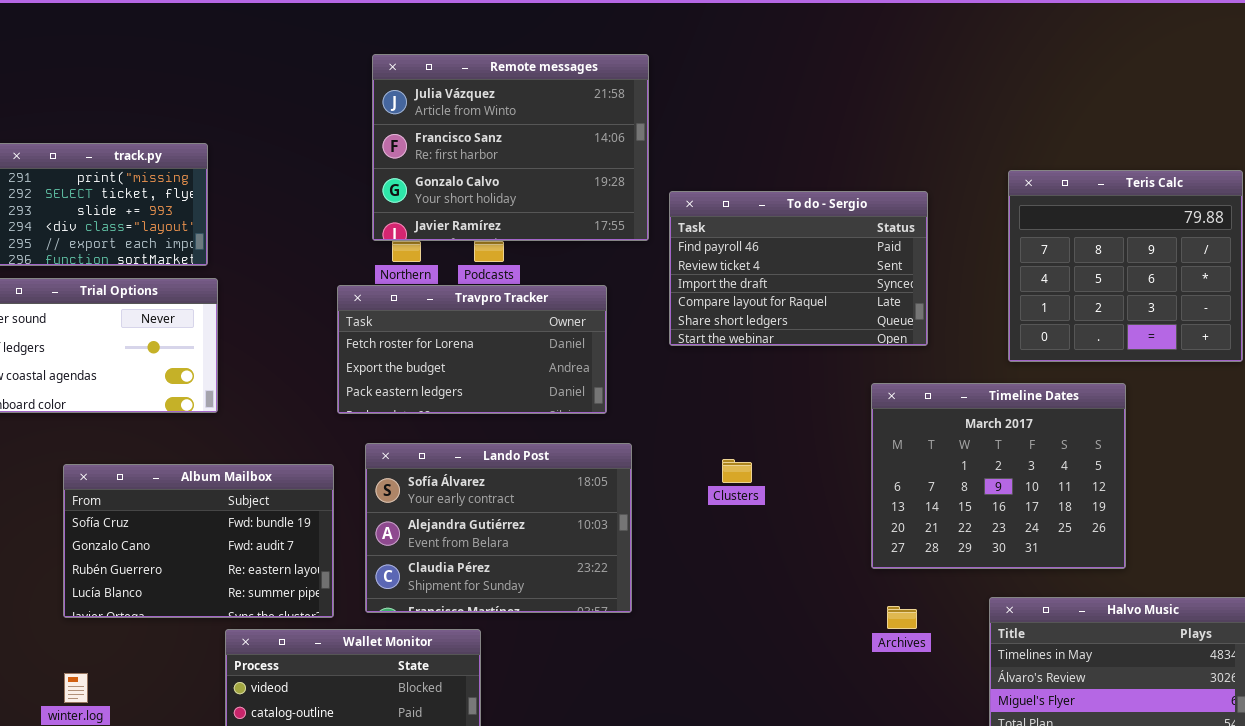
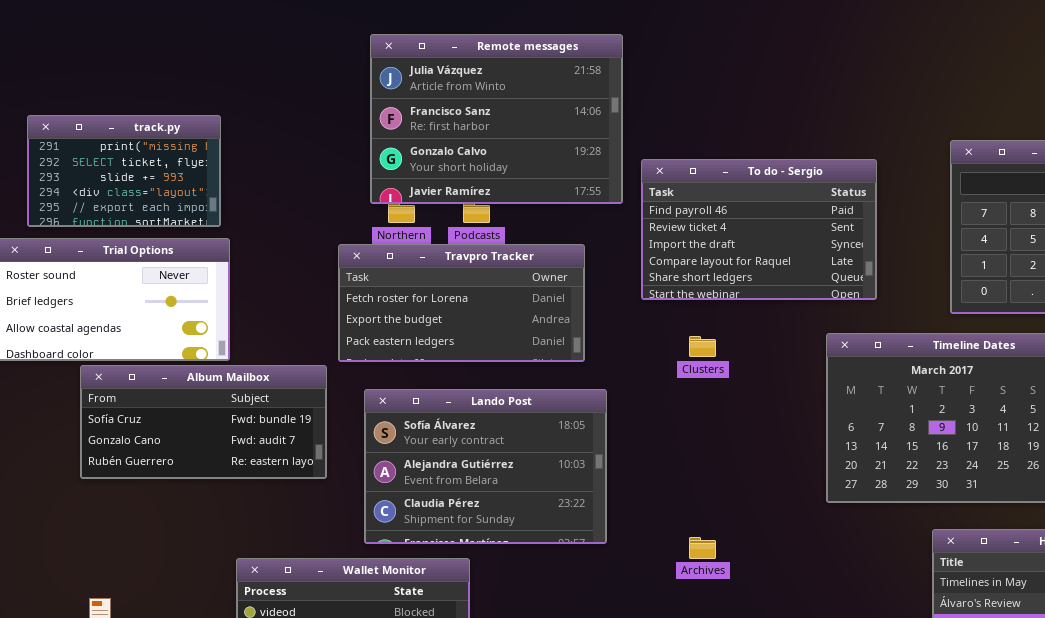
Clusters: [722,459,752,483] -> [689,336,716,357], moved
Album Mailbox: [63,464,334,618] -> [80,365,327,479], moved, resized
Archives: [887,606,917,629] -> [689,537,716,559], moved

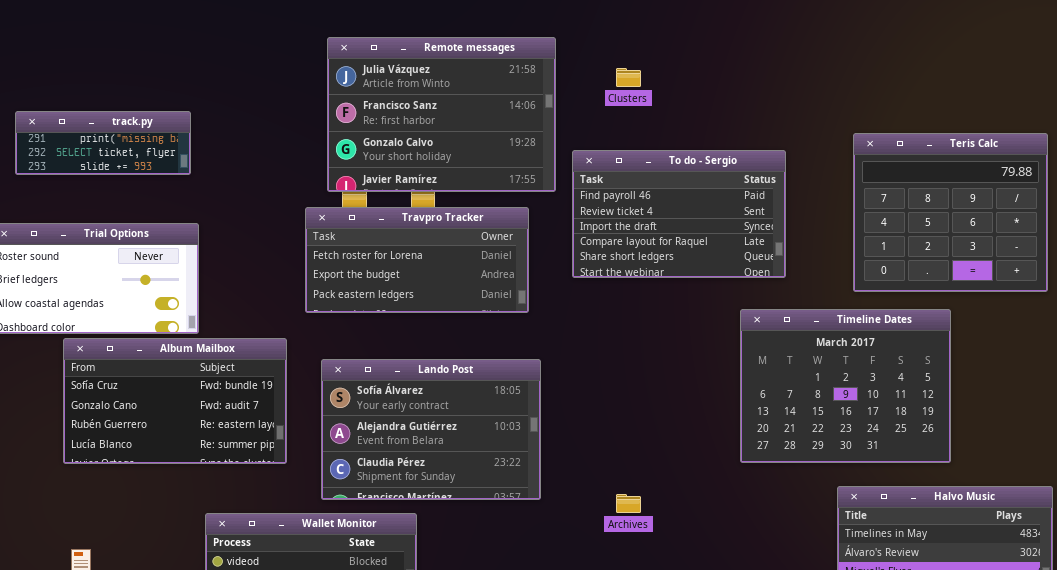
track.py: [27,115,221,227] -> [15,111,191,175], resized
Travpro Tracker: [338,244,585,362] -> [305,207,529,313], moved
Clusters: [689,336,716,357] -> [616,68,641,87], moved
Album Mailbox: [80,365,327,479] -> [63,338,287,464], resized

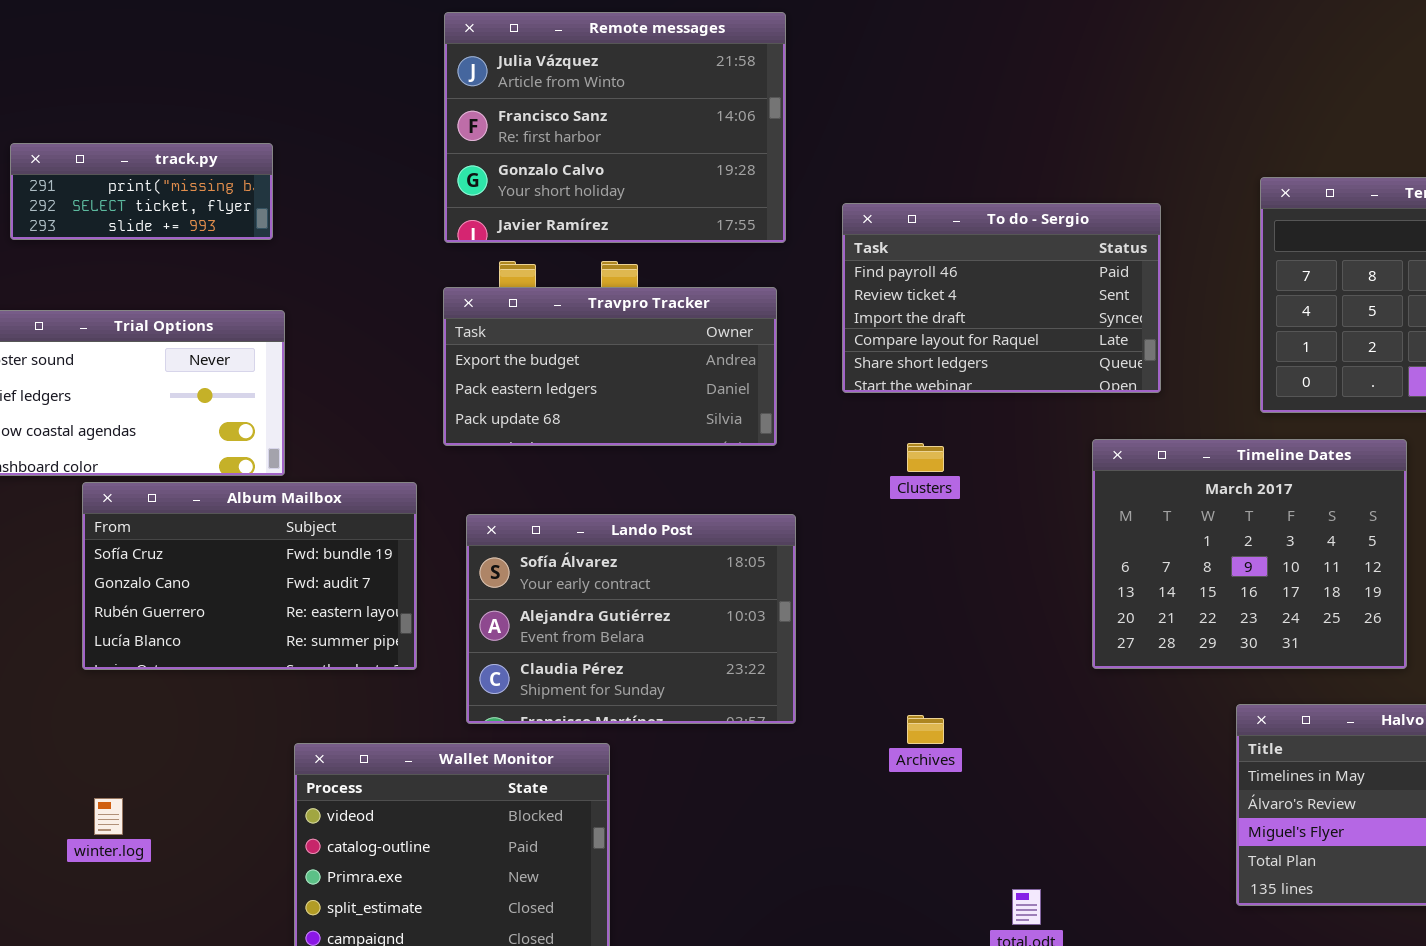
Remote messages: [327,37,556,192] -> [444,12,786,243], moved
Clusters: [616,68,641,87] -> [907,443,944,472], moved
Travpro Tracker: [305,207,529,313] -> [443,287,777,446], scrolled down 1 row

